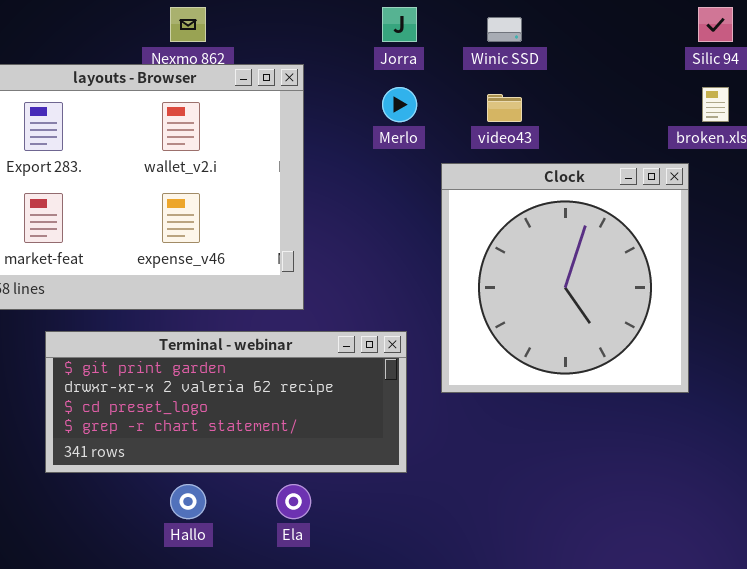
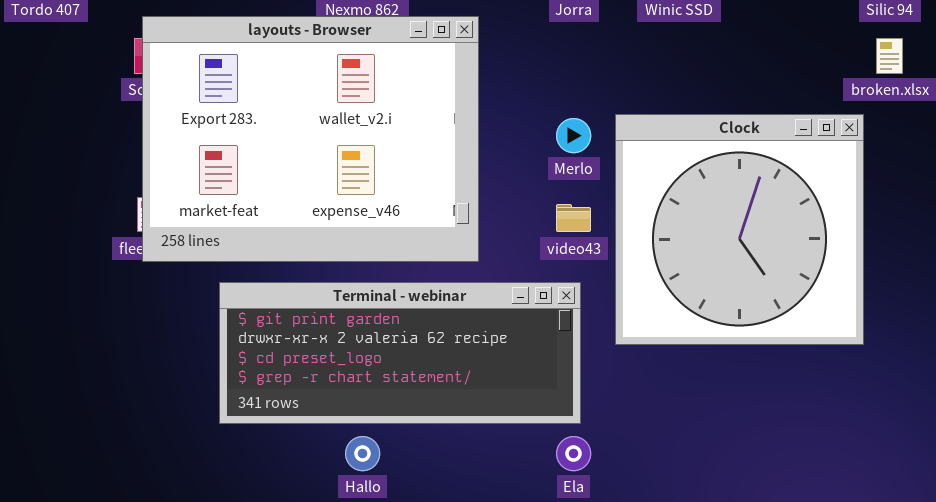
Merlo: [382,87,417,122] -> [556,118,591,153], moved
video43: [487,94,522,122] -> [556,204,591,232], moved
Ela: [276,484,311,519] -> [556,436,591,471], moved

